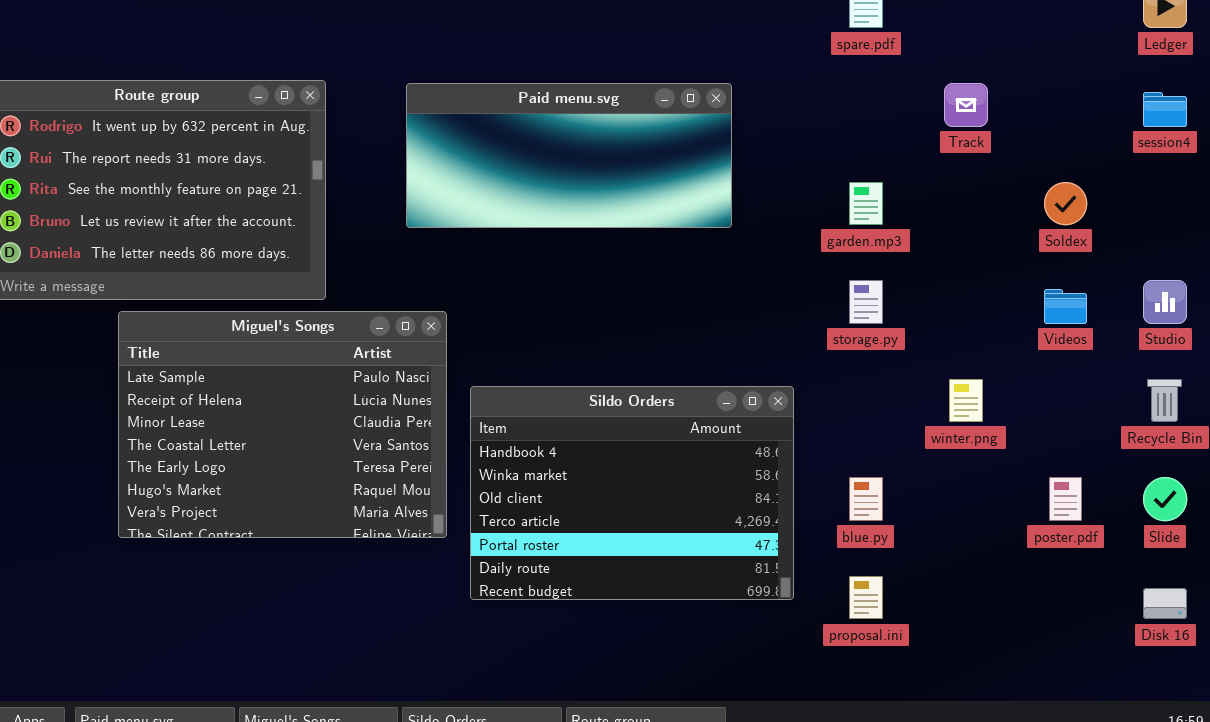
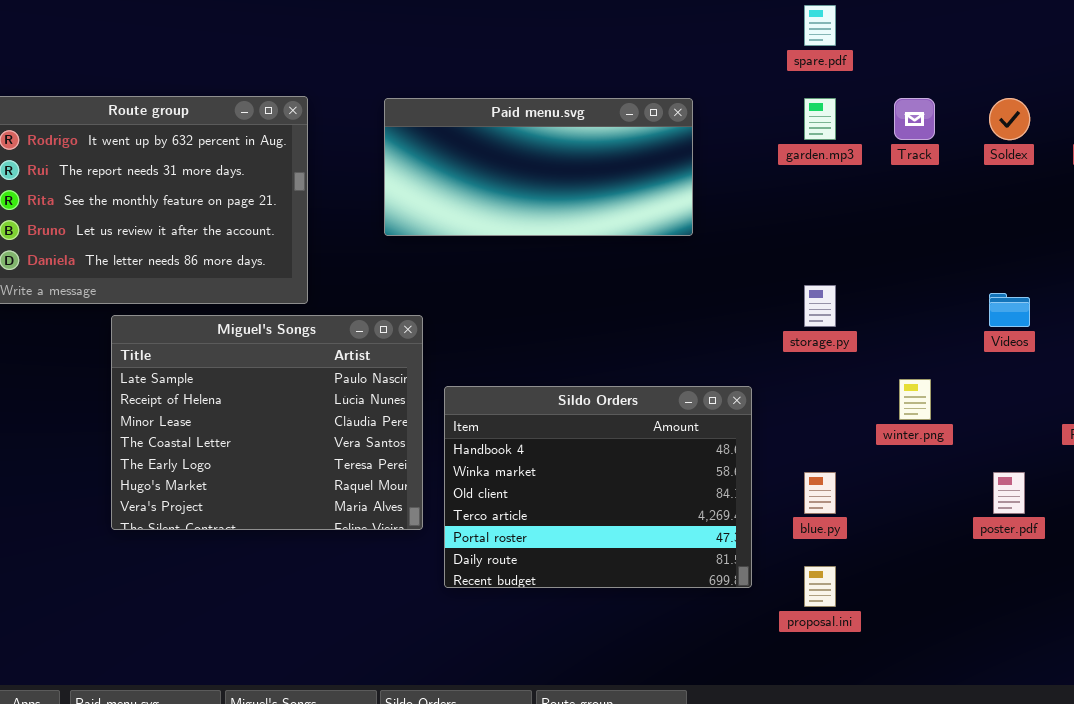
garden.mp3: [849,182,883,225] -> [804,98,836,140], moved
Soldex: [1044,182,1087,225] -> [989,98,1030,140], moved

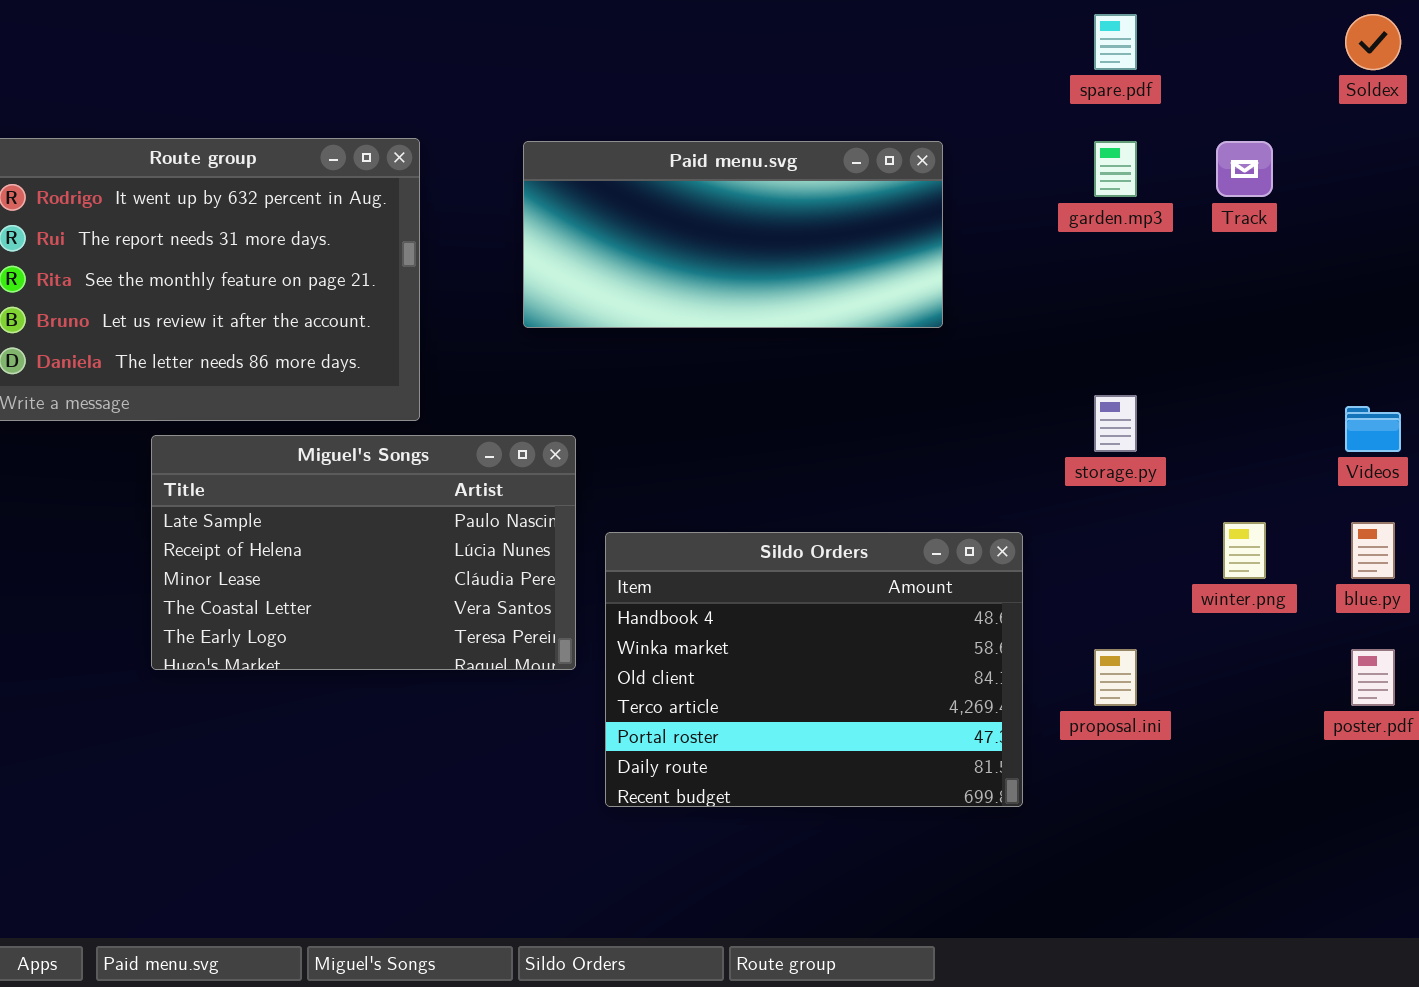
Soldex: [989,98,1030,140] -> [1345,14,1401,70], moved
Miguel's Songs: [111,315,423,530] -> [151,435,576,670], resized
blue.py: [804,472,836,514] -> [1351,522,1395,579], moved
proposal.ini: [804,566,836,607] -> [1094,649,1137,706], moved

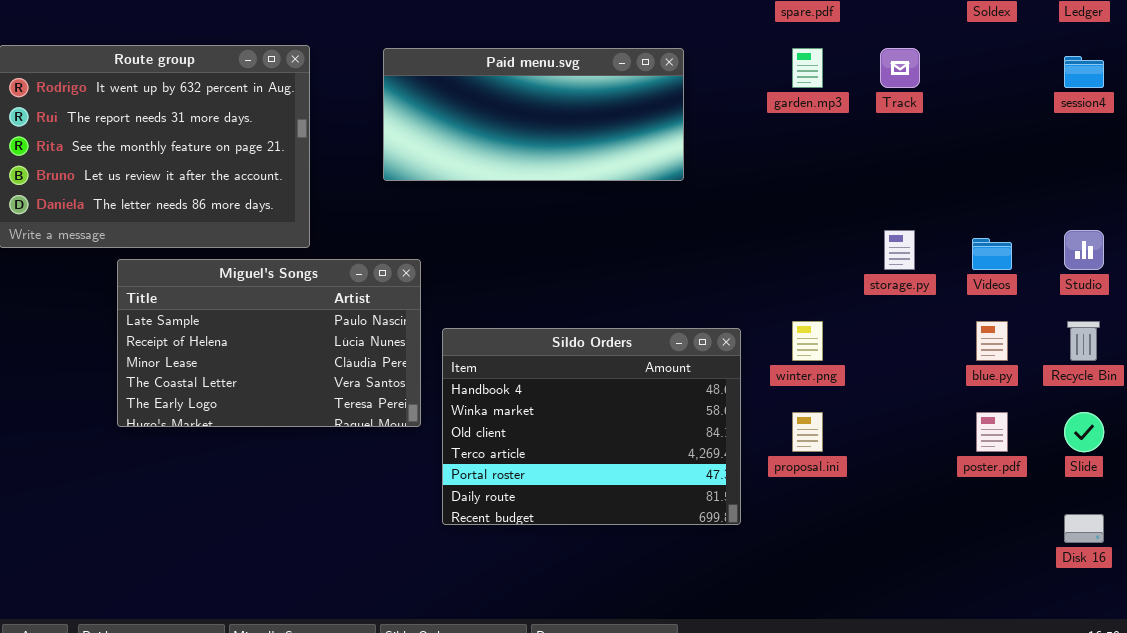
storage.py: [1094,395,1137,452] -> [884,230,915,270], moved
winter.png: [1223,522,1266,579] -> [792,321,823,361], moved

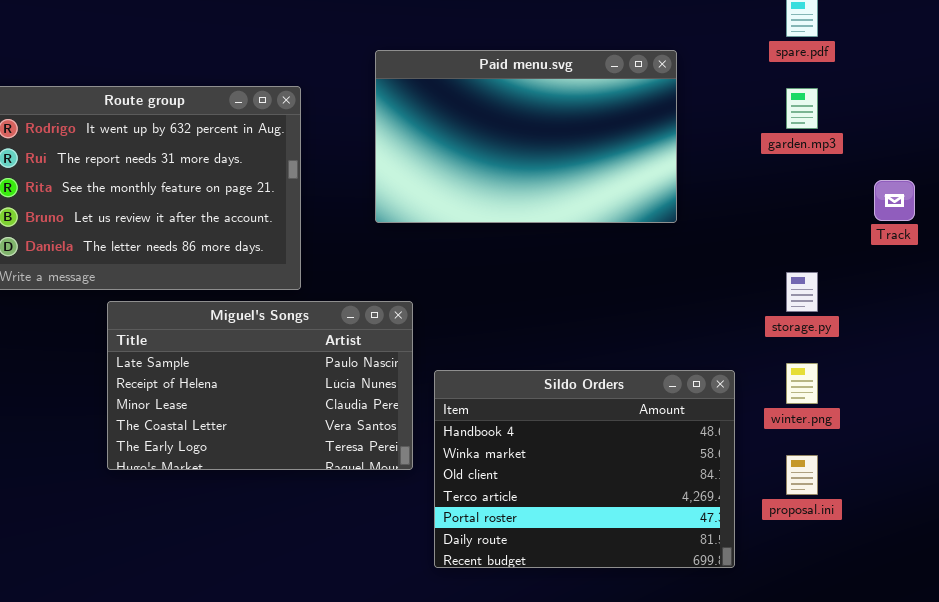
Paid menu.svg: [383,48,684,181] -> [375,50,677,223], resized
Track: [880,48,920,88] -> [874,180,915,221], moved
storage.py: [884,230,915,270] -> [786,272,818,312], moved

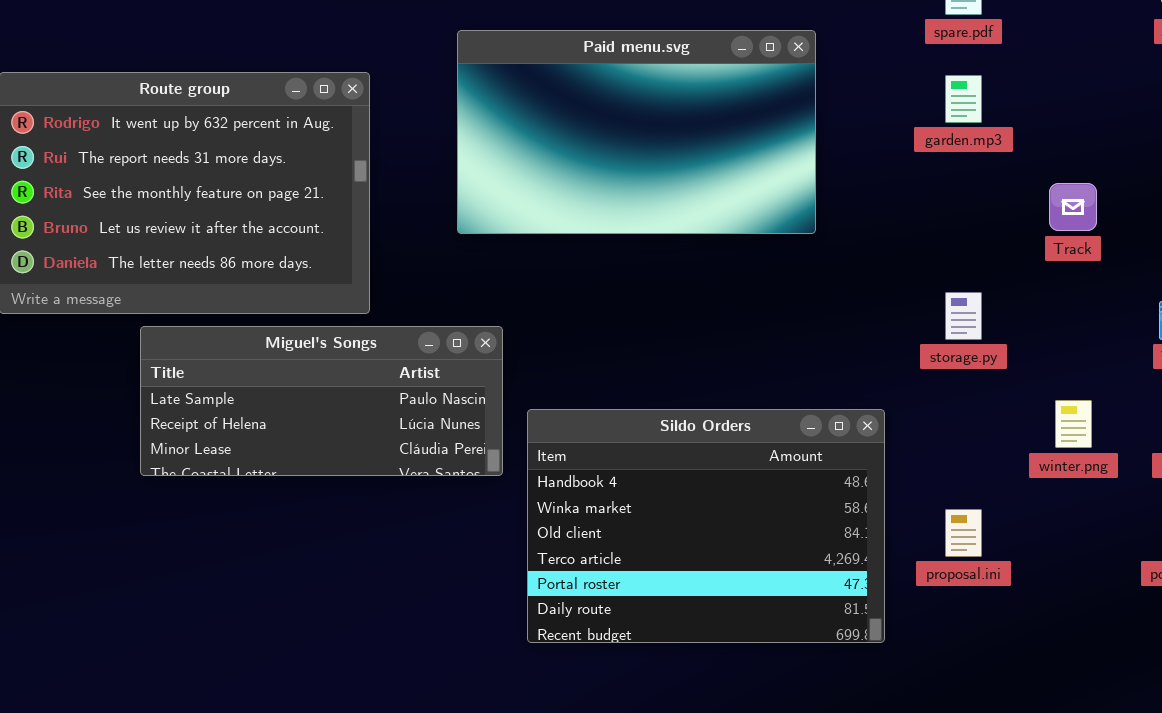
Miguel's Songs: [107,301,413,470] -> [140,326,503,476], resized
winter.png: [786,363,818,404] -> [1055,400,1092,448], moved

